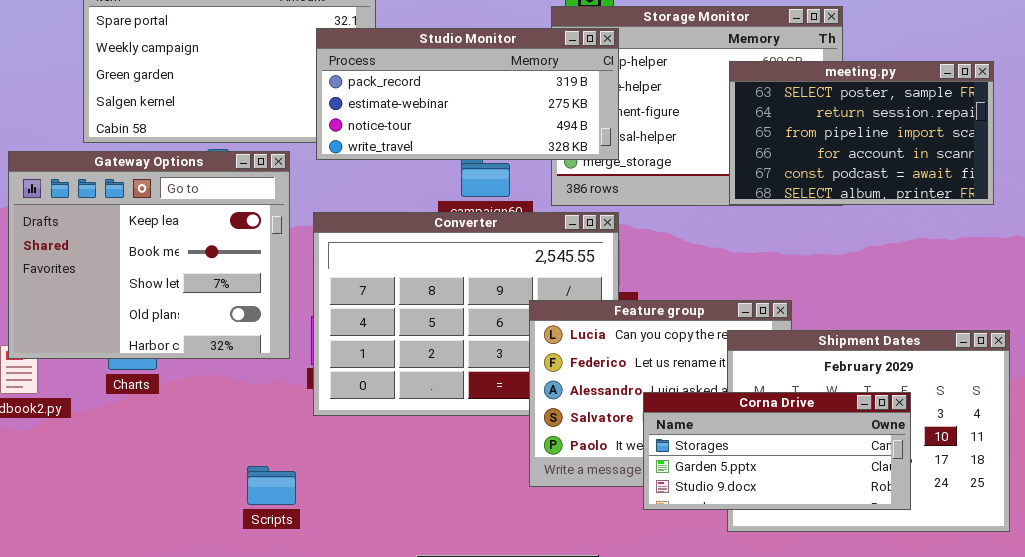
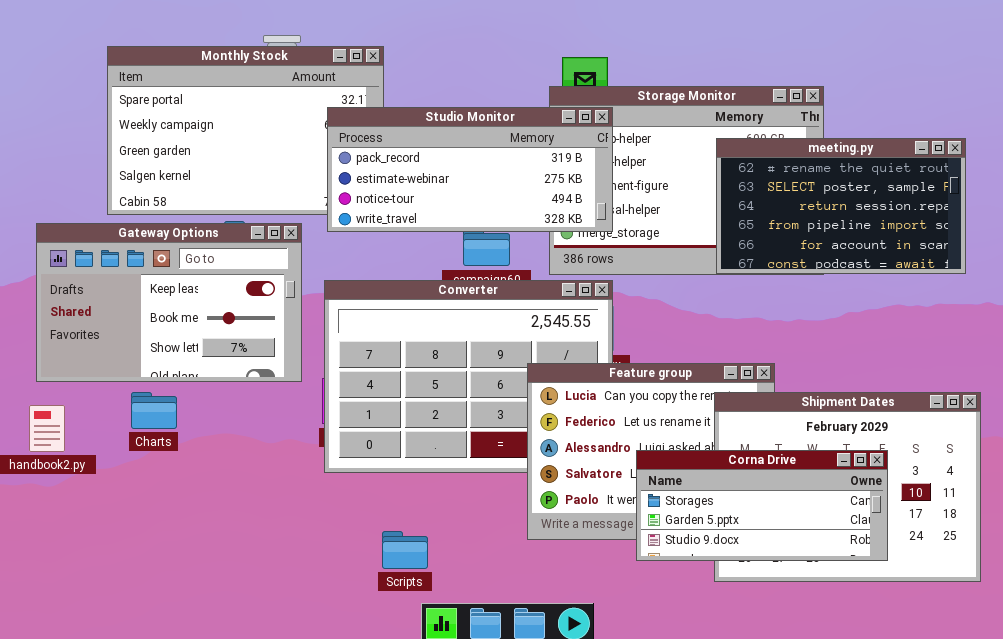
meeting.py: [729,61,994,205] -> [716,138,966,274], scrolled up 1 row
Gateway Options: [8,151,290,359] -> [36,223,302,382], resized
Scripts: [247,466,296,505] -> [382,531,428,569], moved

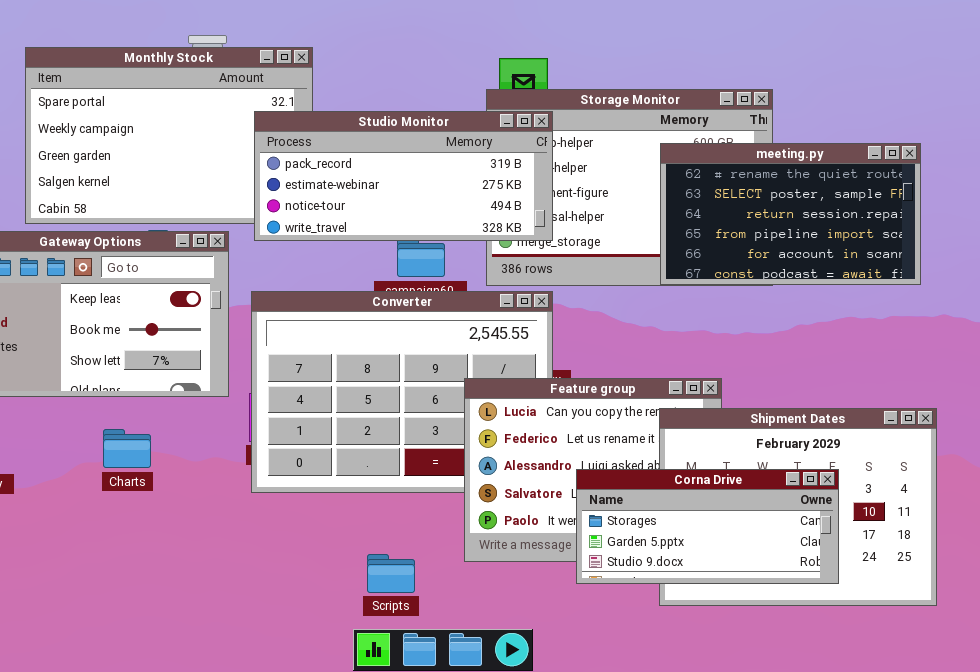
Charts: [131,392,177,429] -> [103,429,151,468], moved
Scripts: [382,531,428,569] -> [367,554,415,593], moved

